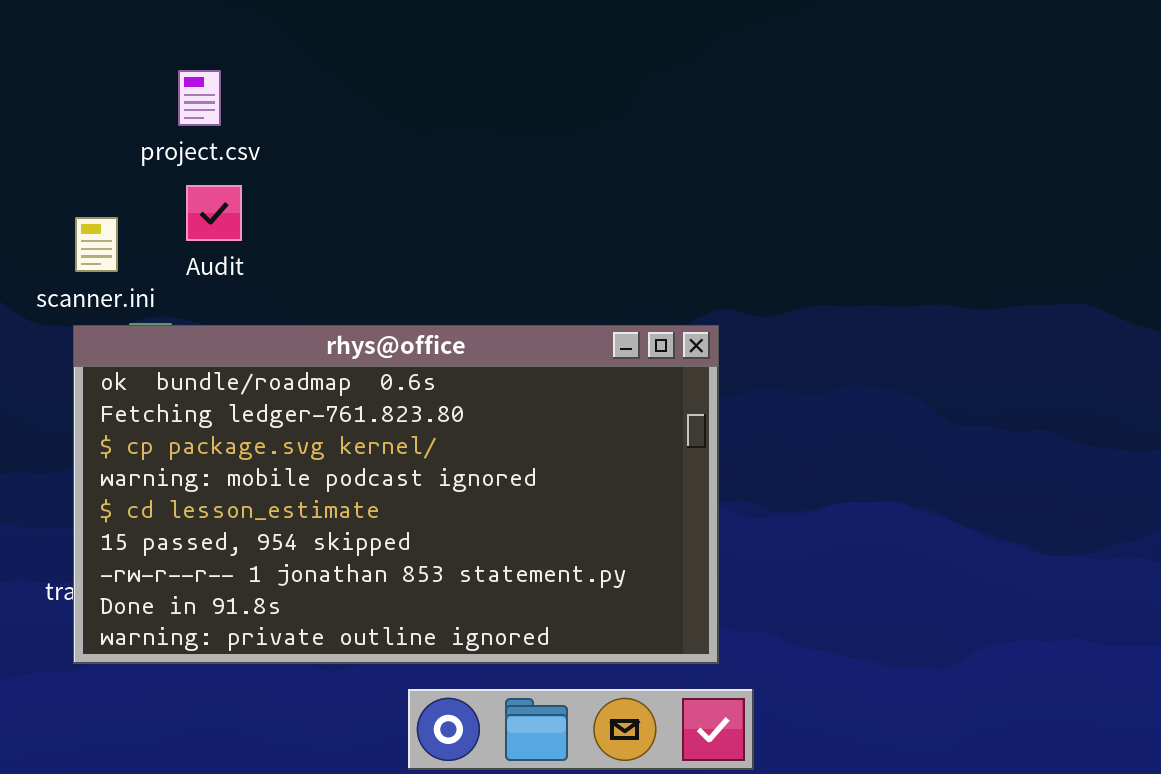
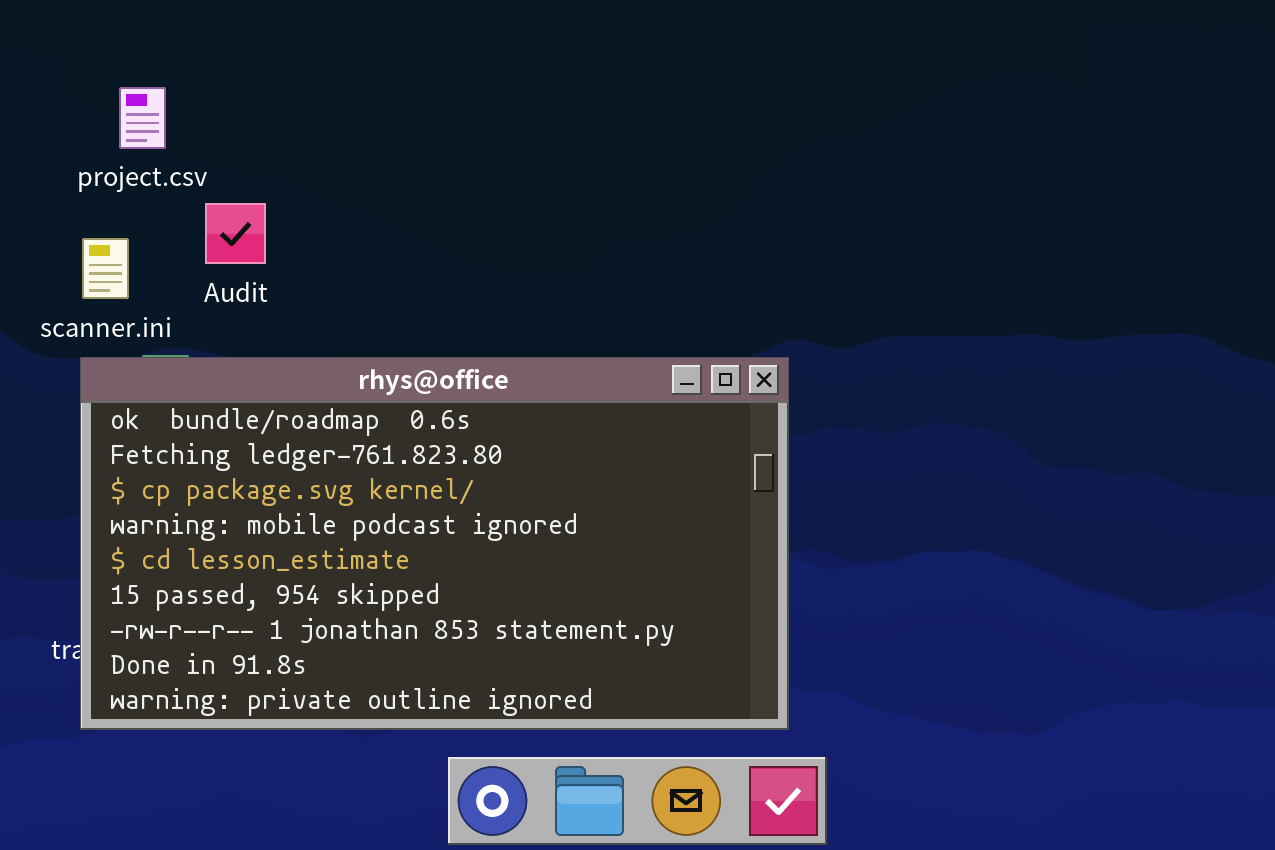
project.csv: [178,70,221,126] -> [119,87,166,149], moved

